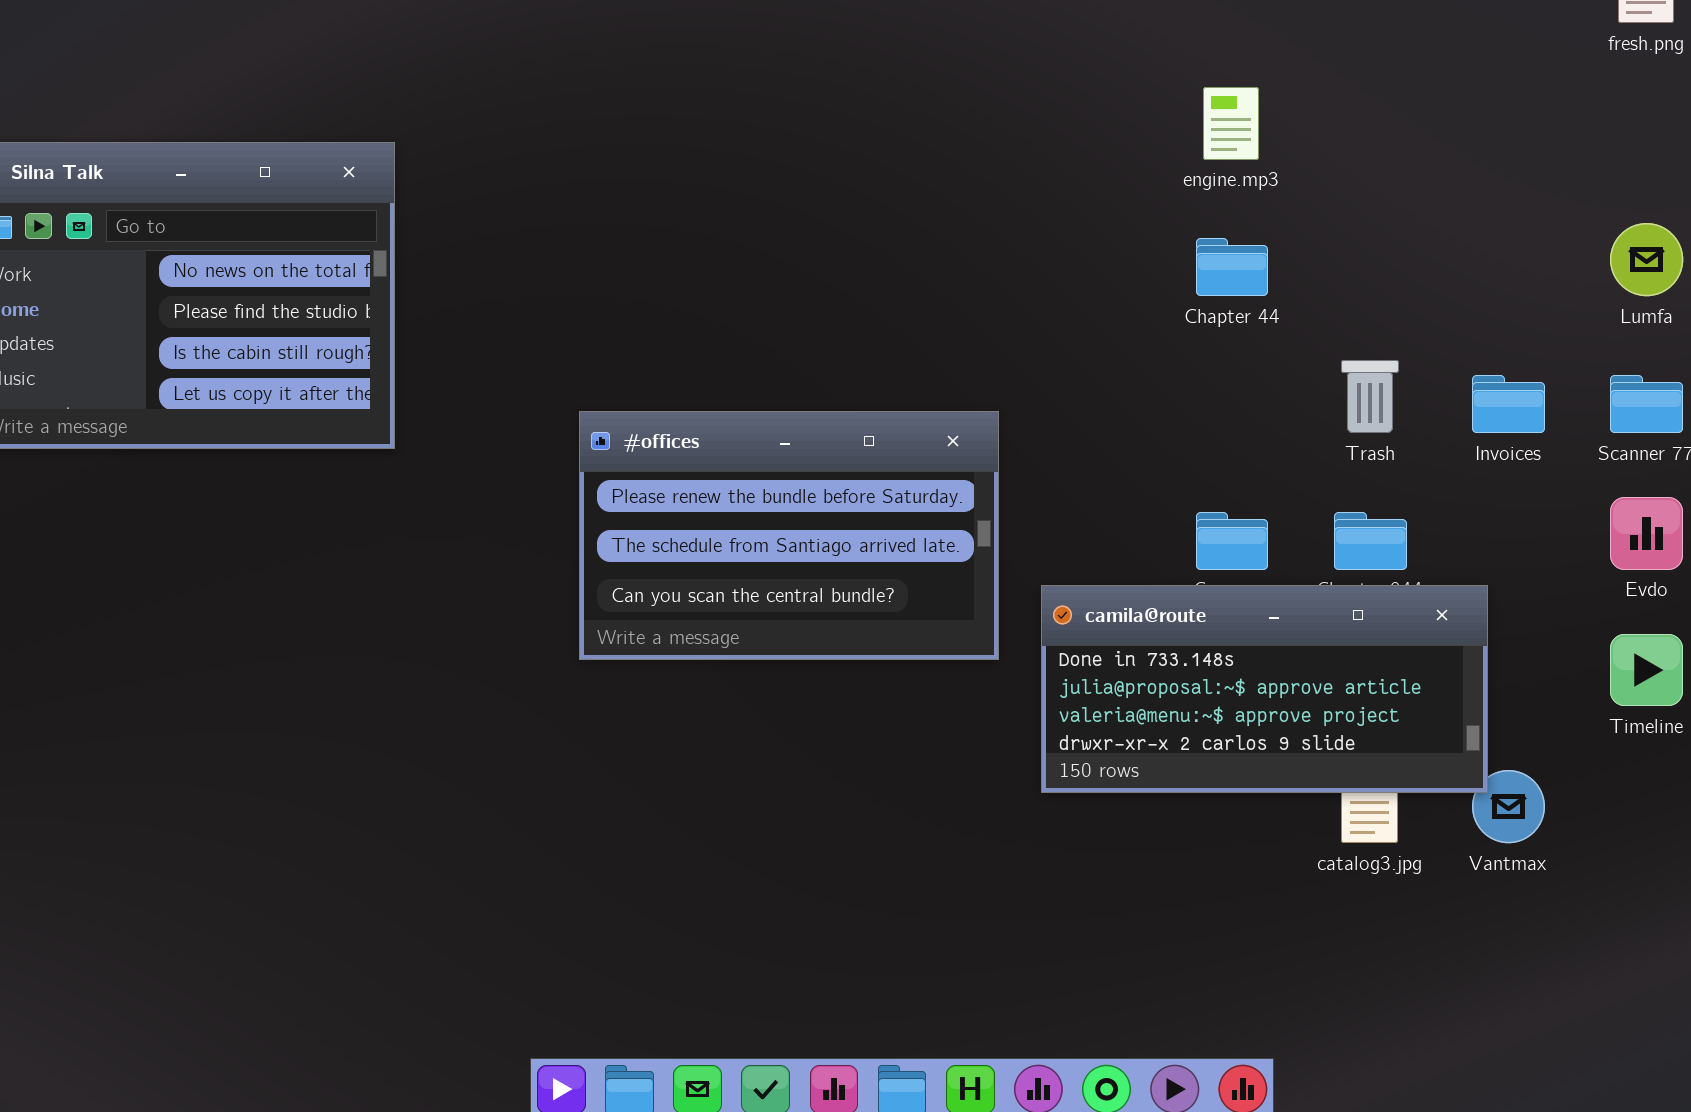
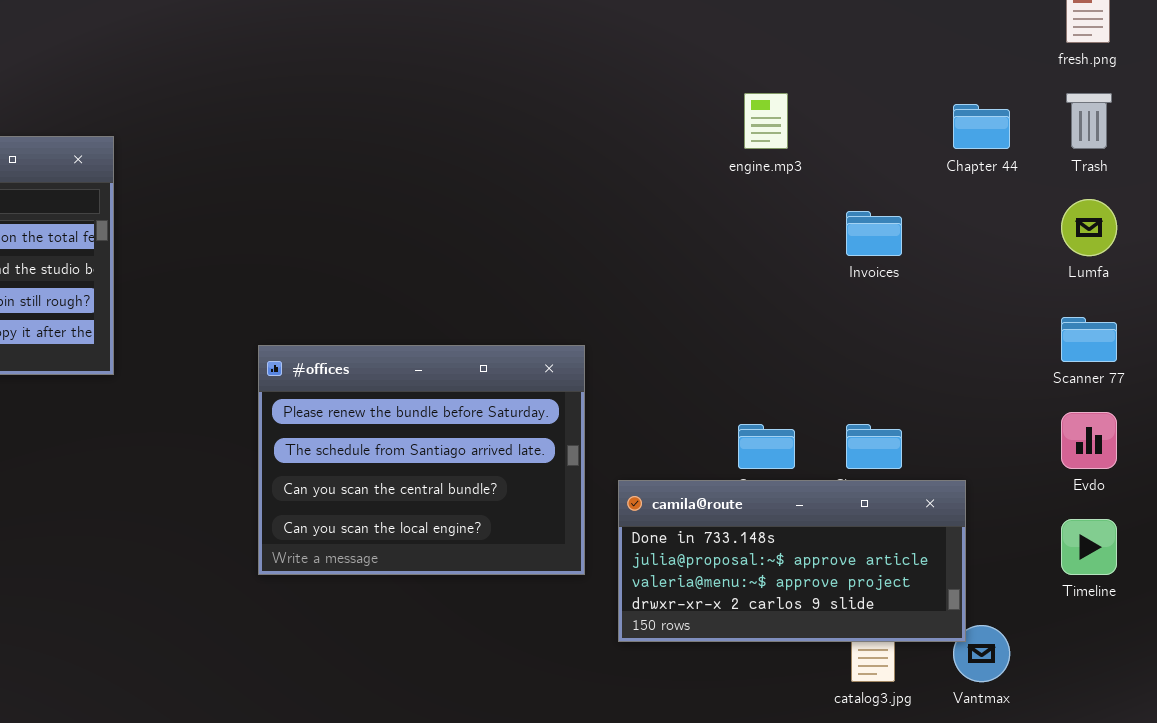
Chapter 44: [1196,238,1268,296] -> [953,104,1010,149], moved
Trash: [1341,360,1399,433] -> [1066,93,1112,149], moved
Invoices: [1472,375,1545,433] -> [846,211,902,256], moved
#offices: [579,411,999,660] -> [258,345,585,575], resized

